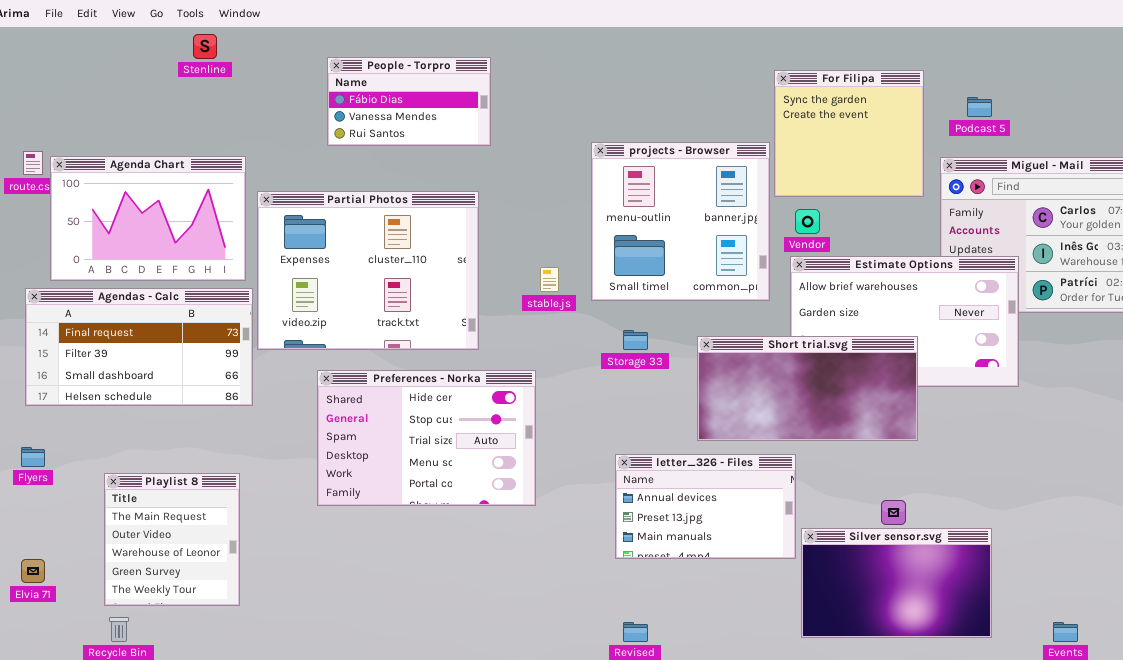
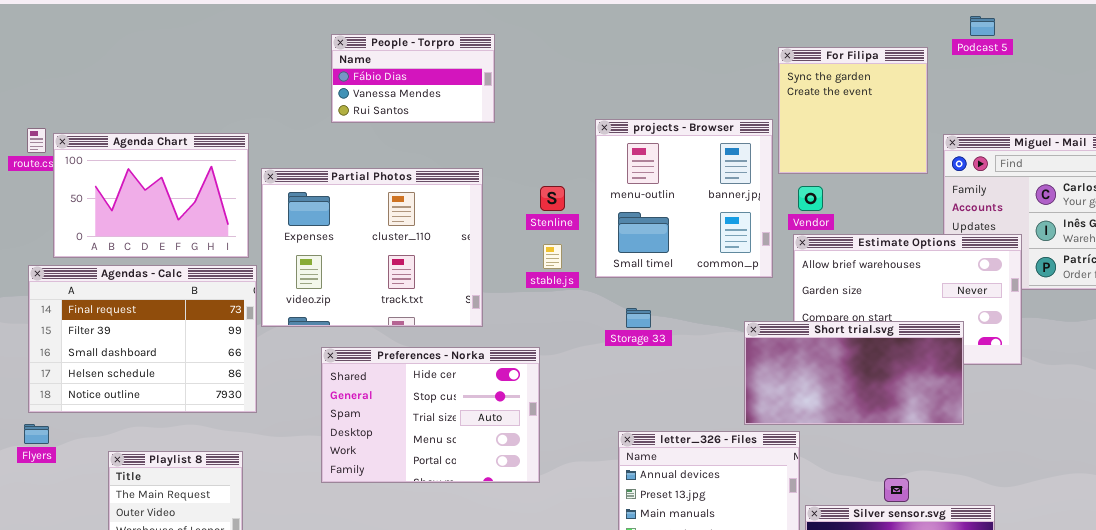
Stenline: [193,34,217,59] -> [540,186,565,211], moved
Podcast 5: [967,97,992,117] -> [970,16,995,36], moved
Agendas - Calc: [25,288,253,406] -> [28,265,257,413], resized
Short trial.svg: [697,336,918,441] -> [744,321,964,425], moved

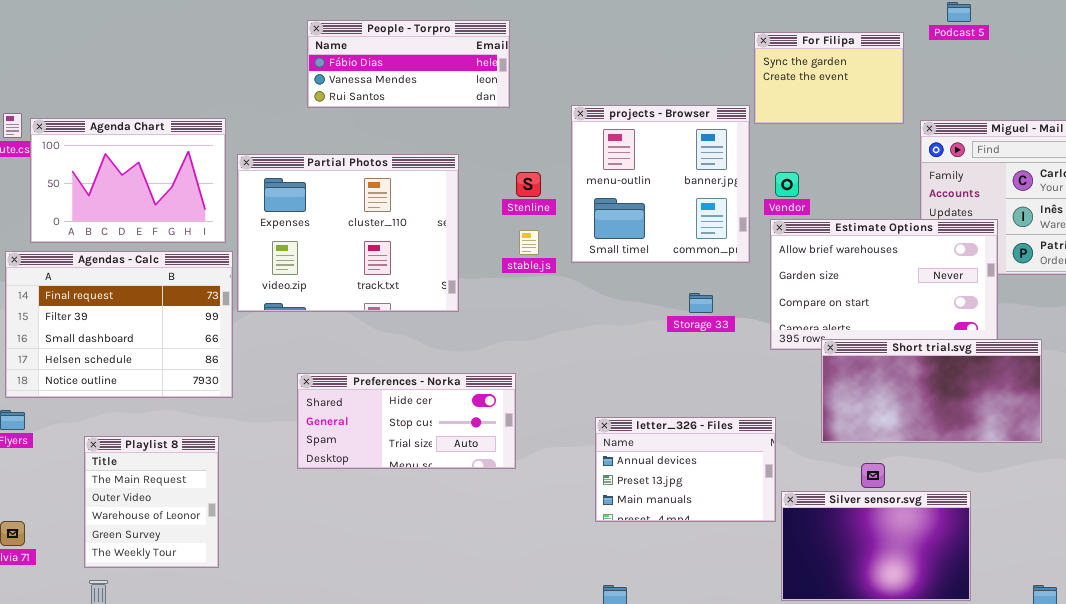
People - Torpro: [331,34,495,123] -> [307,20,510,108], resized
For Filipa: [778,47,928,174] -> [754,32,904,124], resized
Storage 33: [626,308,651,328] -> [689,293,713,313], moved
Short trial.svg: [744,321,964,425] -> [821,339,1042,443], moved
Preferences - Norka: [321,347,540,483] -> [297,373,516,469], resized

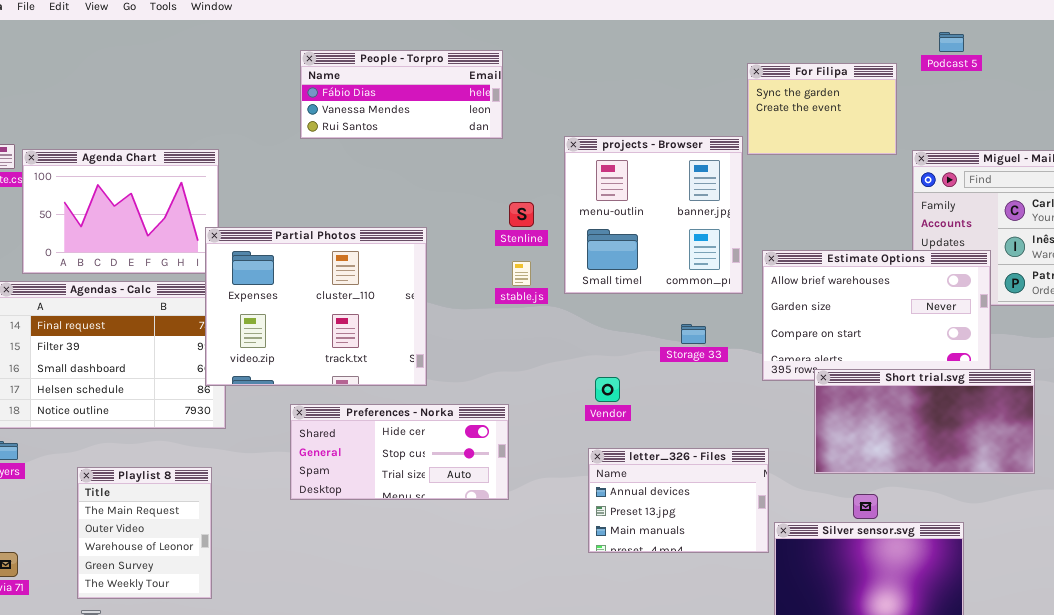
Partial Photos: [237,154,459,312] -> [205,227,427,386], moved
Vendor: [775,172,799,197] -> [595,377,620,402], moved

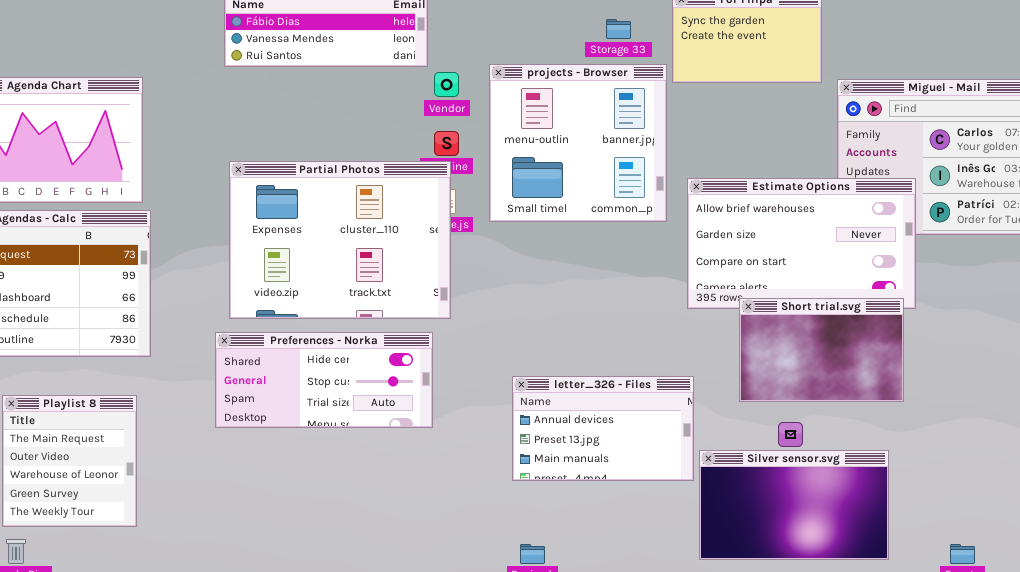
Partial Photos: [205,227,427,386] -> [229,161,451,319], moved
Storage 33: [681,324,706,344] -> [606,19,631,39], moved
Short trial.svg: [814,369,1035,474] -> [739,298,904,402], resized
Vendor: [595,377,620,402] -> [434,72,459,97], moved

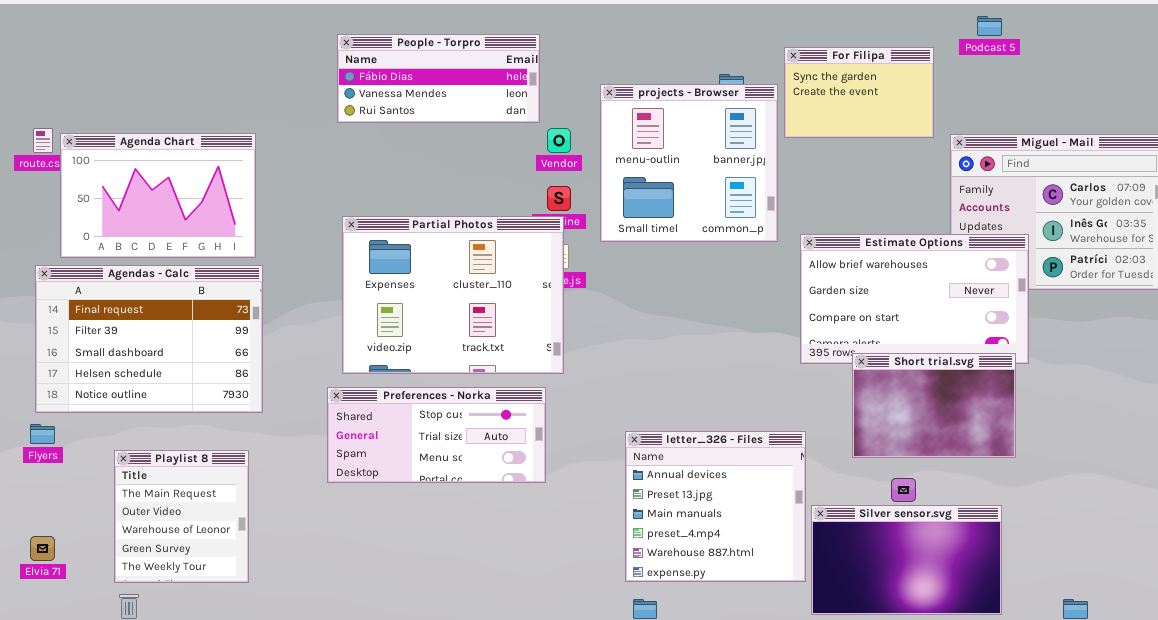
projects - Browser: [489,64,667,222] -> [600,84,778,242], moved
Preferences - Norka: [215,332,433,428] -> [327,387,546,483], scrolled down 1 row
letter_326 - Files: [512,376,694,481] -> [625,431,806,582], resized

